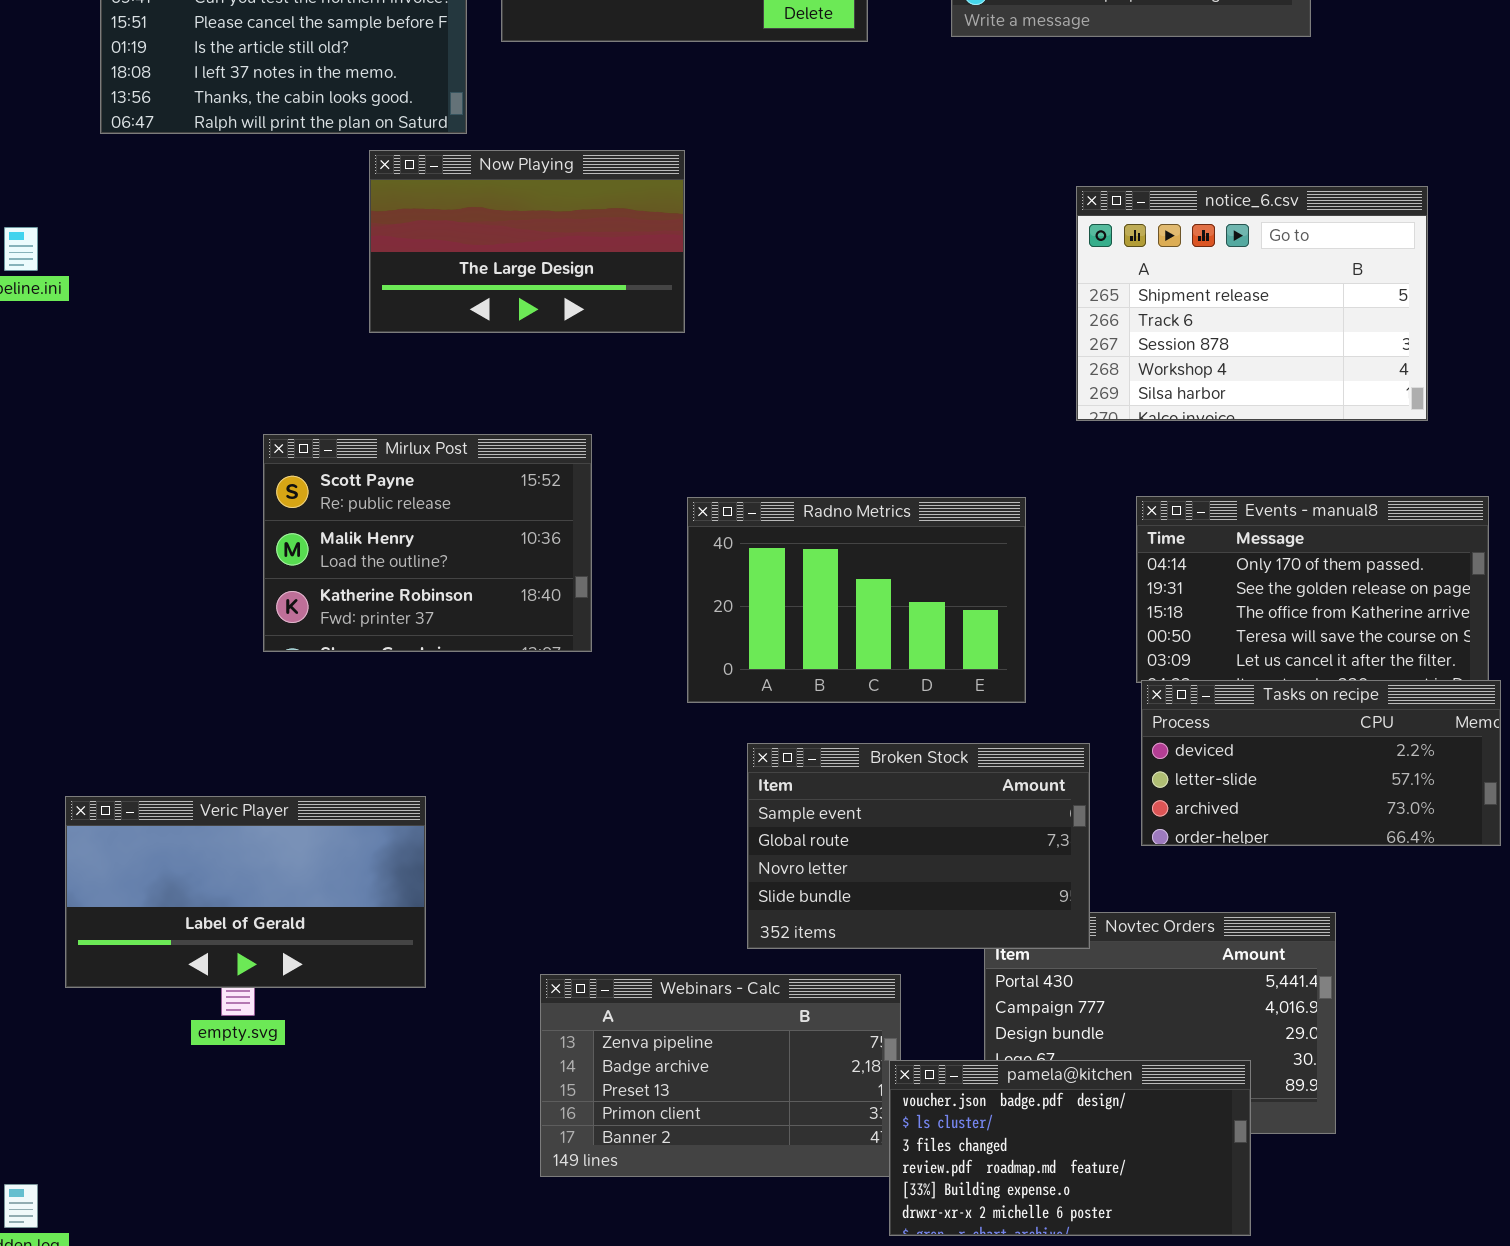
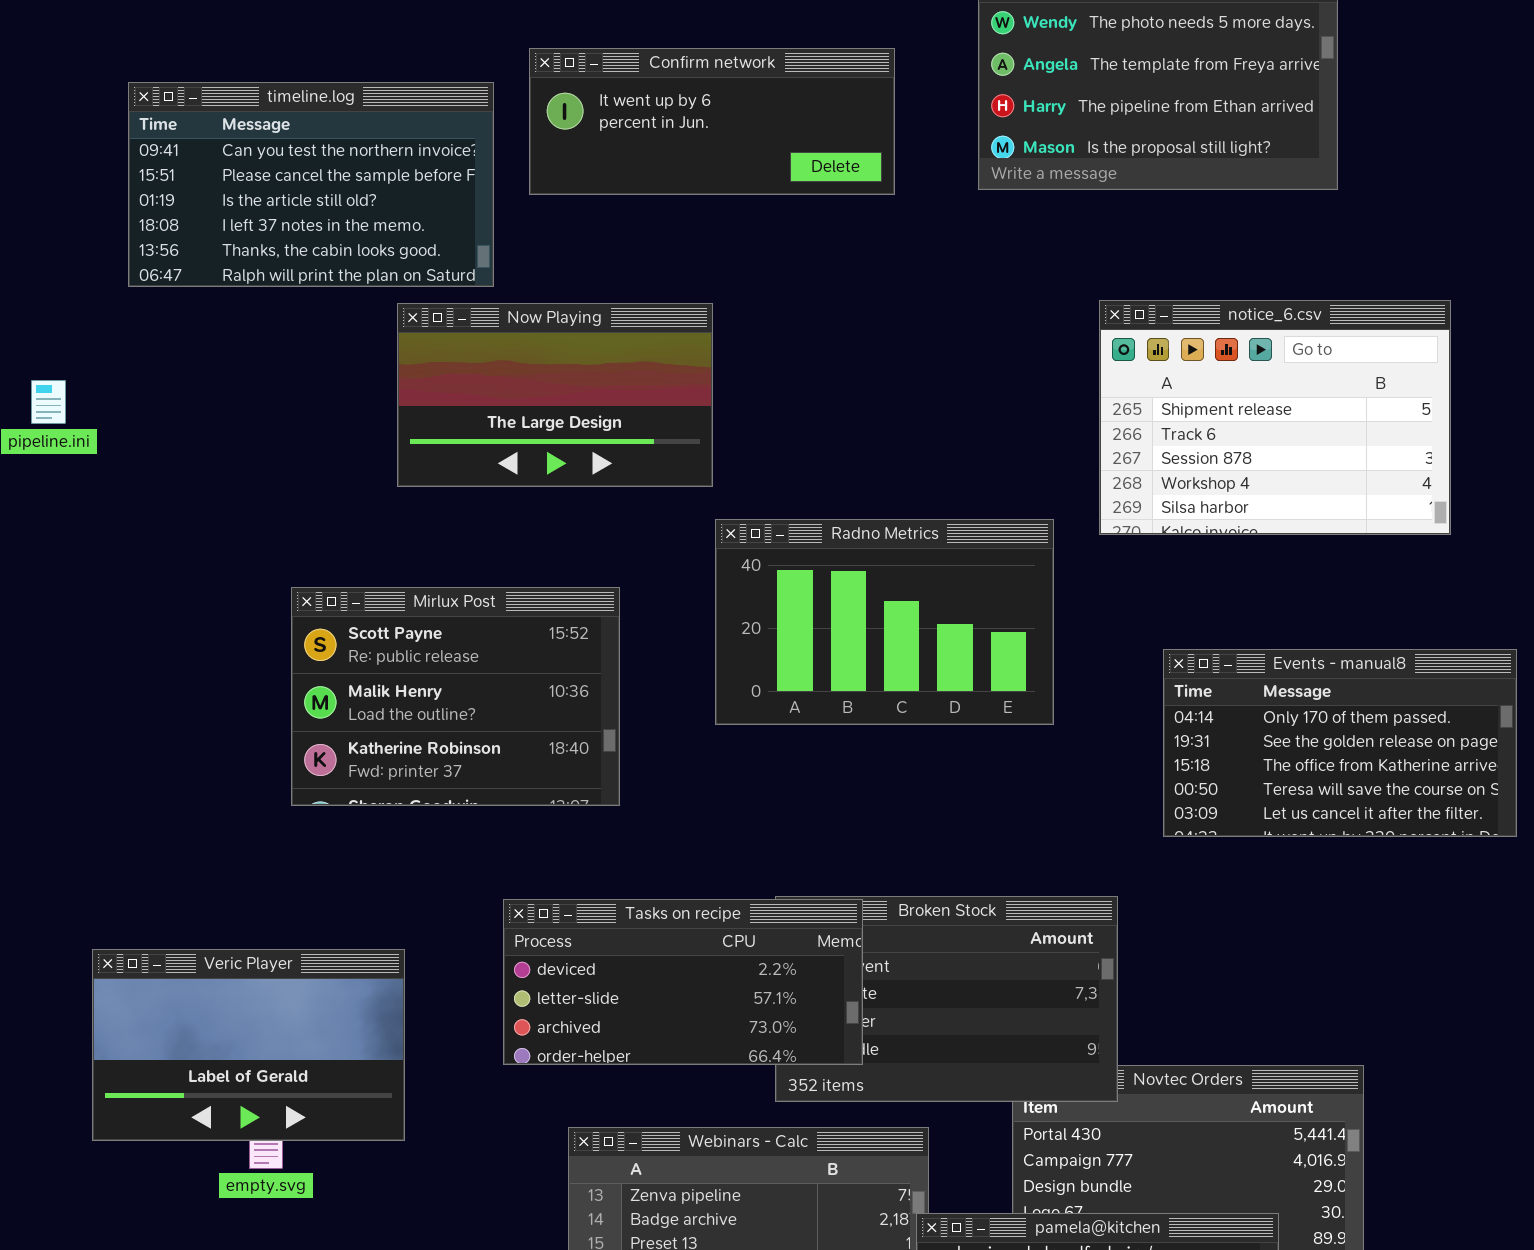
notice_6.csv: [1076,186,1428,421] -> [1099,300,1451,535], moved
Radno Metrics: [687,497,1026,703] -> [715,519,1054,725], moved
Tasks on recipe: [1141,680,1501,846] -> [503,899,863,1065], moved
Veric Player: [65,796,426,988] -> [92,949,405,1141], resized

